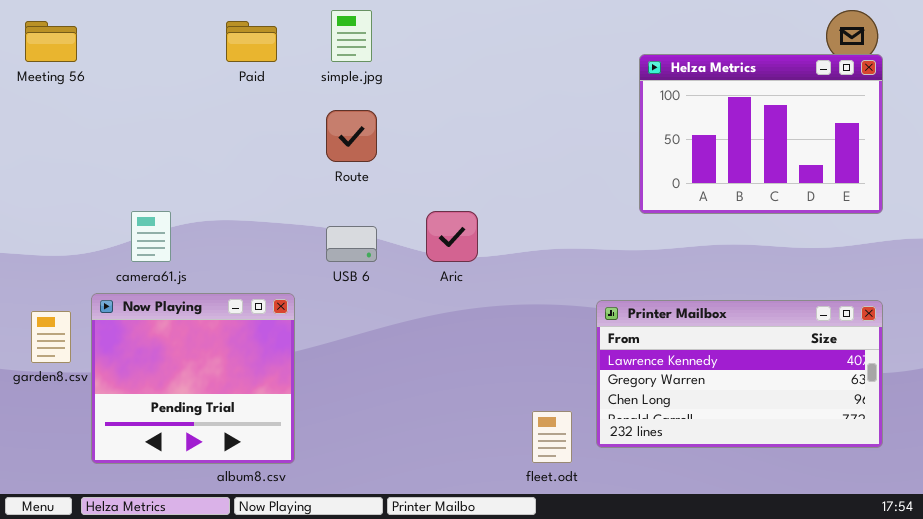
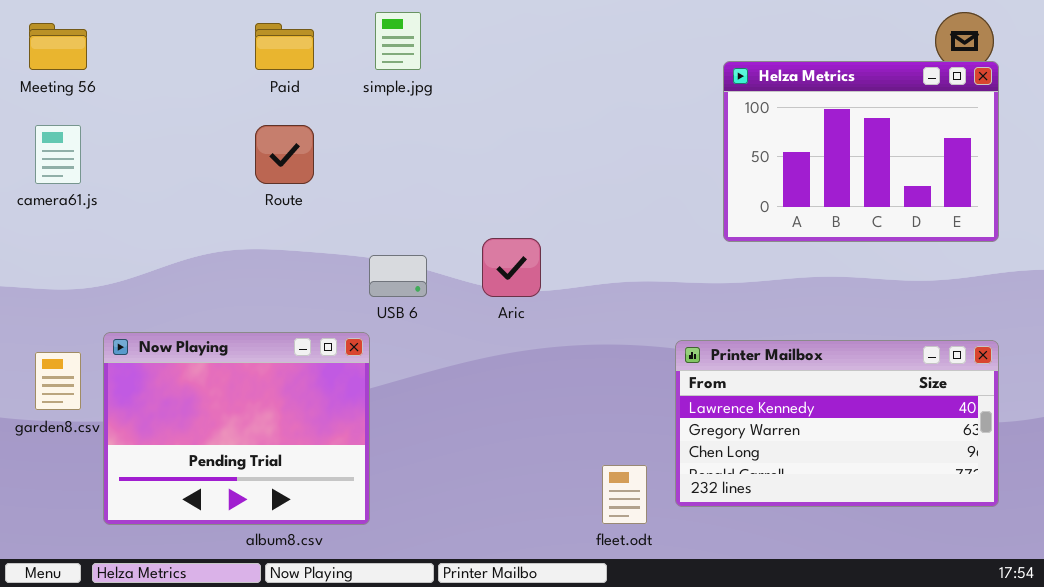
Route: [326,110,377,162] -> [255,125,314,184], moved
camera61.js: [131,211,171,262] -> [35,125,81,184], moved
Now Playing: [91,293,295,464] -> [103,332,370,525], resized

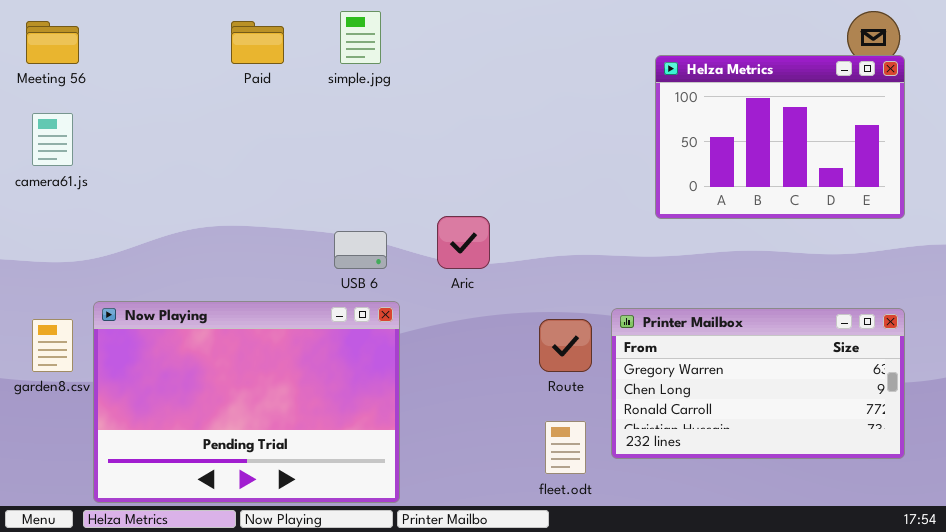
Route: [255,125,314,184] -> [539,319,592,372], moved
Now Playing: [103,332,370,525] -> [93,301,400,503], resized
Printer Mailbox: [675,340,999,507] -> [611,308,905,459], scrolled down 1 row

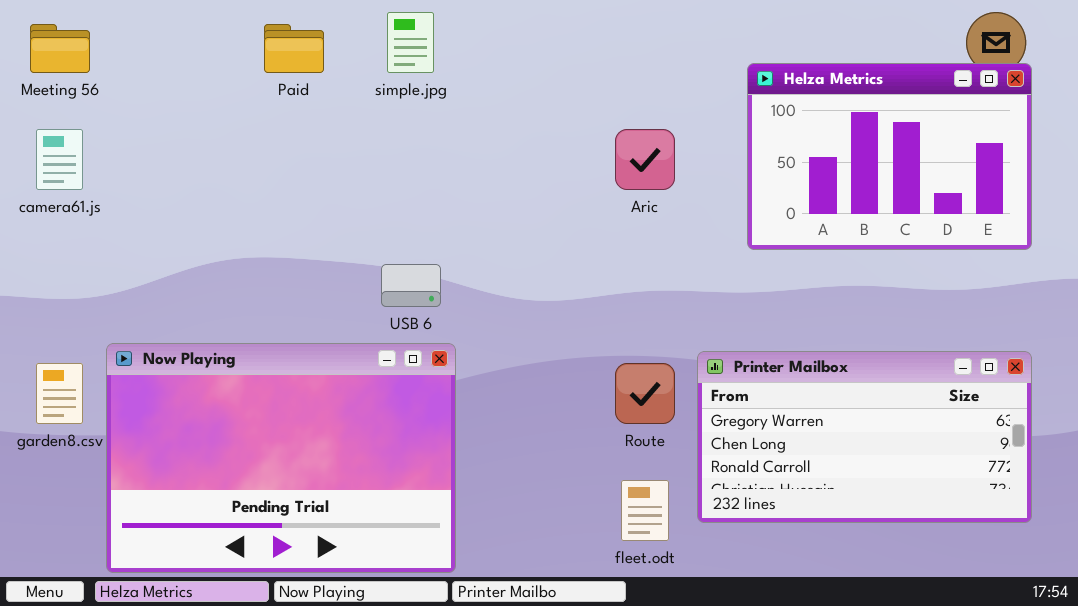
Aric: [437,216,490,269] -> [615,129,675,190], moved

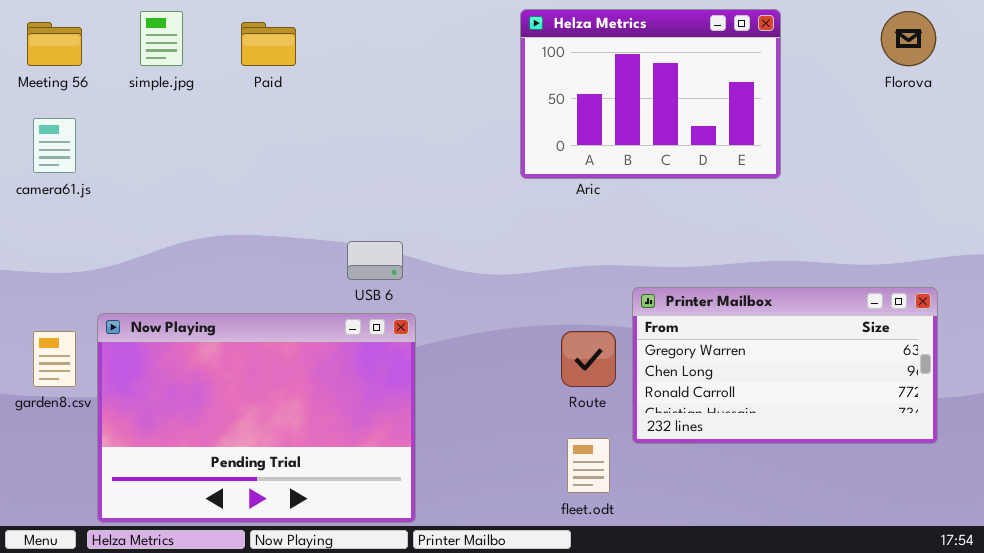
simple.jpg: [387,12,434,73] -> [140,11,183,66], moved
Helza Metrics: [747,63,1032,250] -> [520,9,781,179], moved
Printer Mailbox: [697,351,1032,523] -> [632,287,938,444], moved

